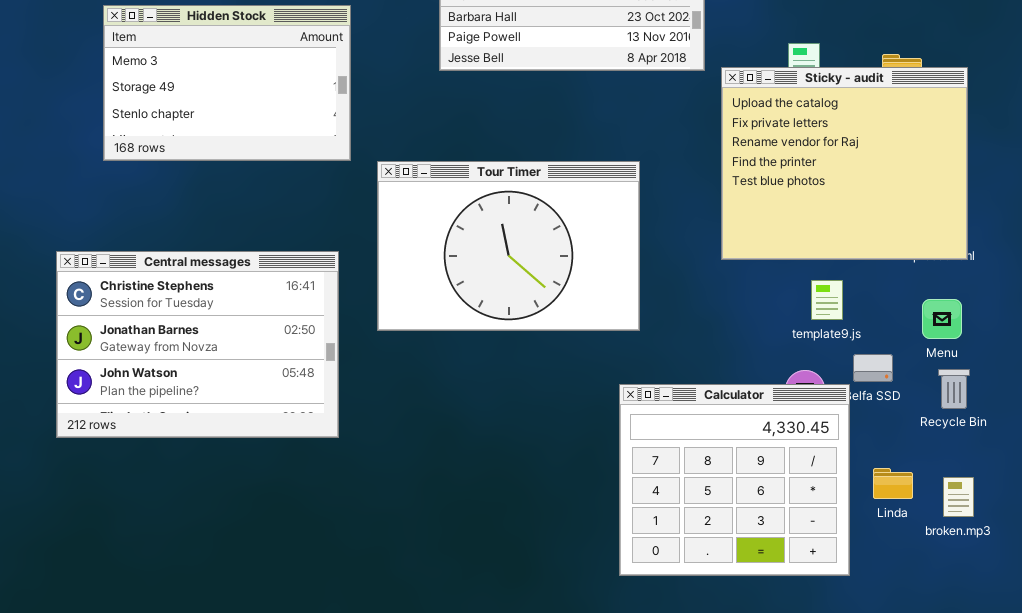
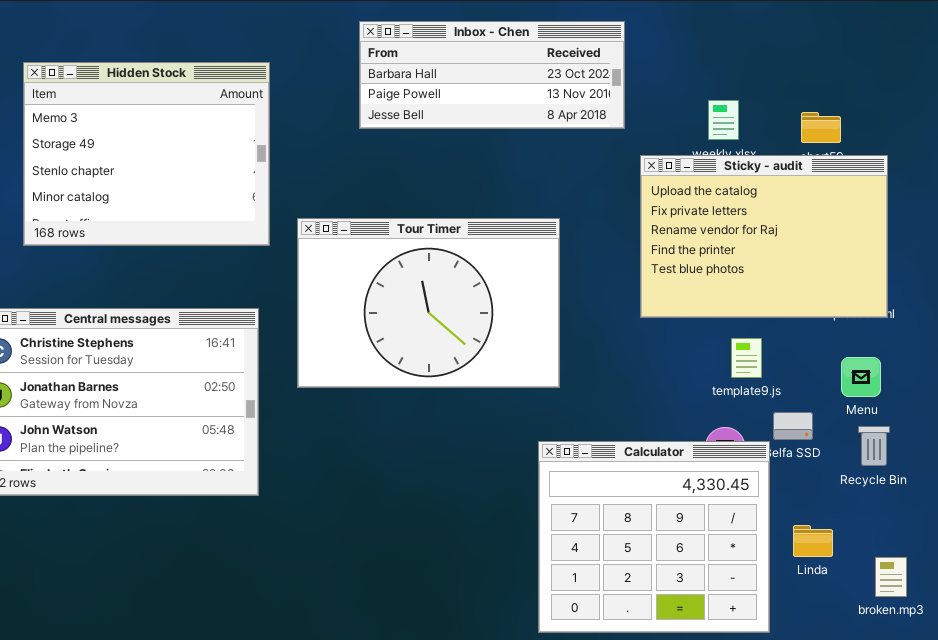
Hidden Stock: [103,5,351,161] -> [23,62,270,246], resized
Sticky - audit: [721,67,968,260] -> [640,155,888,318], resized
broken.mp3: [943,477,974,517] -> [875,557,907,597], moved

